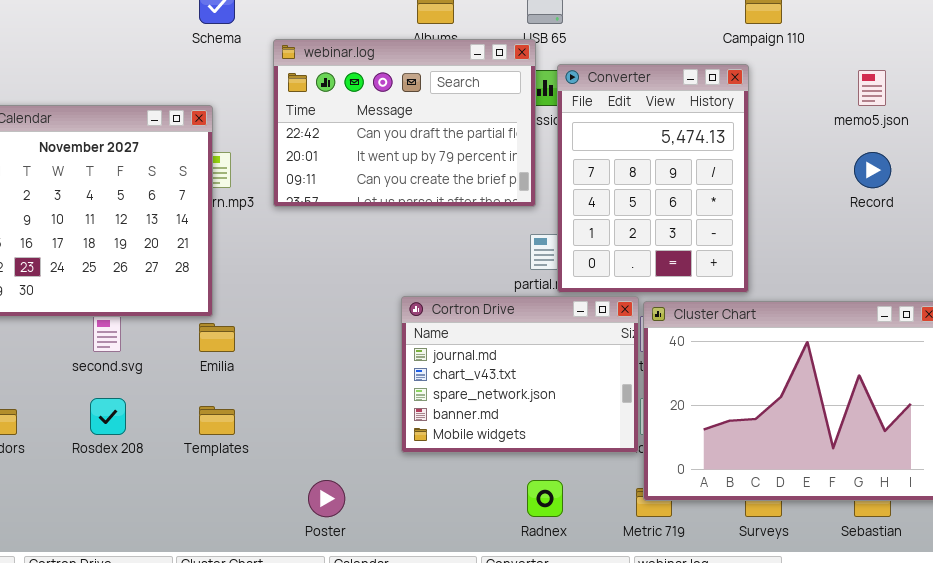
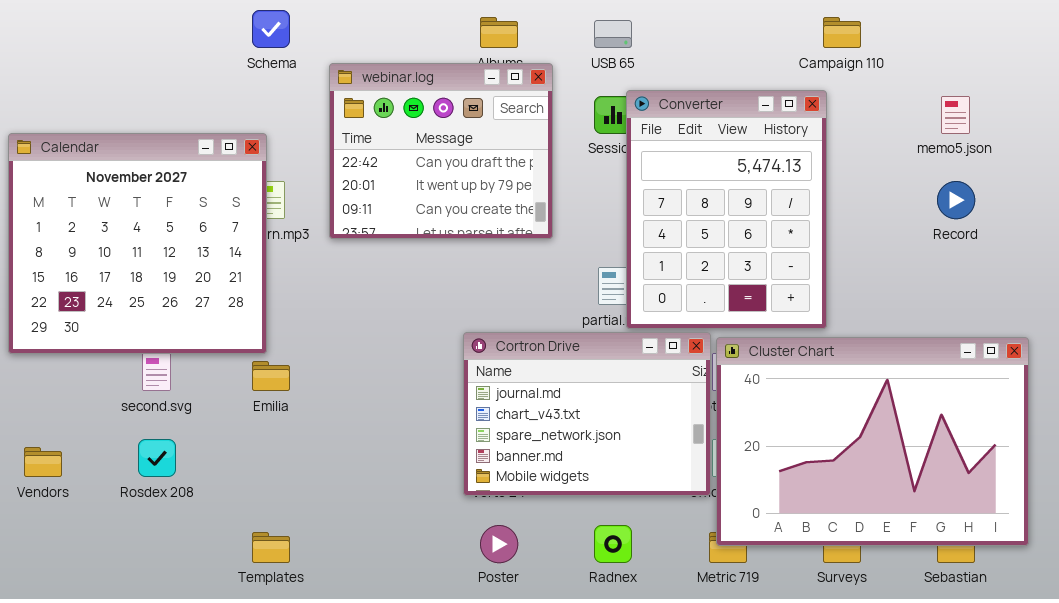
webinar.log: [273,39,536,207] -> [329,63,553,239], resized
Templates: [199,406,235,435] -> [252,532,290,563], moved
Poster: [308,480,345,517] -> [480,525,518,563], moved

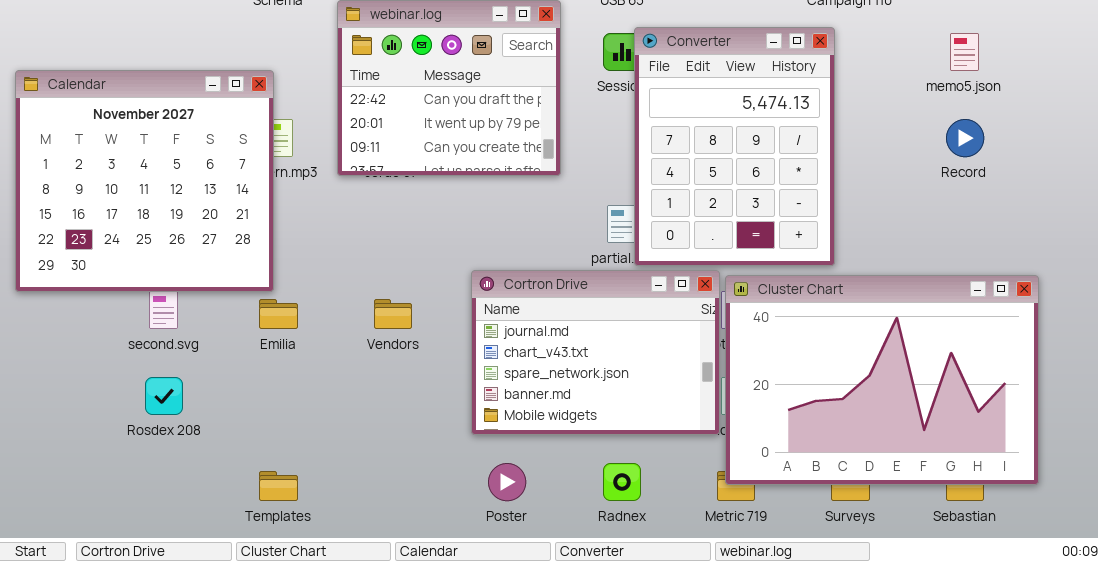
Vendors: [24,447,62,477] -> [374,299,412,329], moved

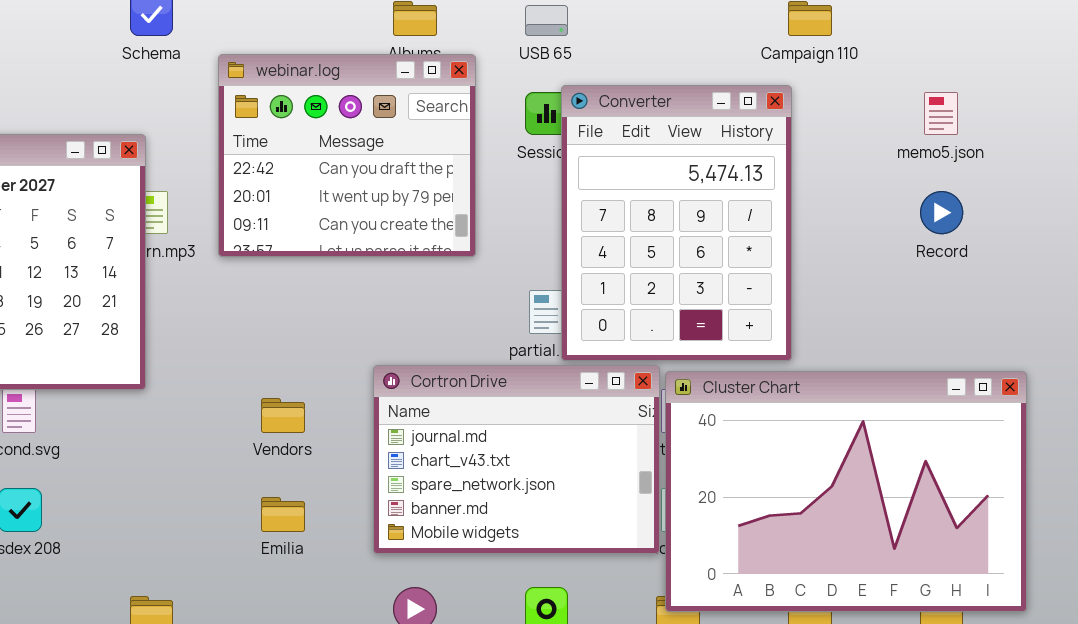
Emilia: [259,299,298,329] -> [261,497,305,532], moved

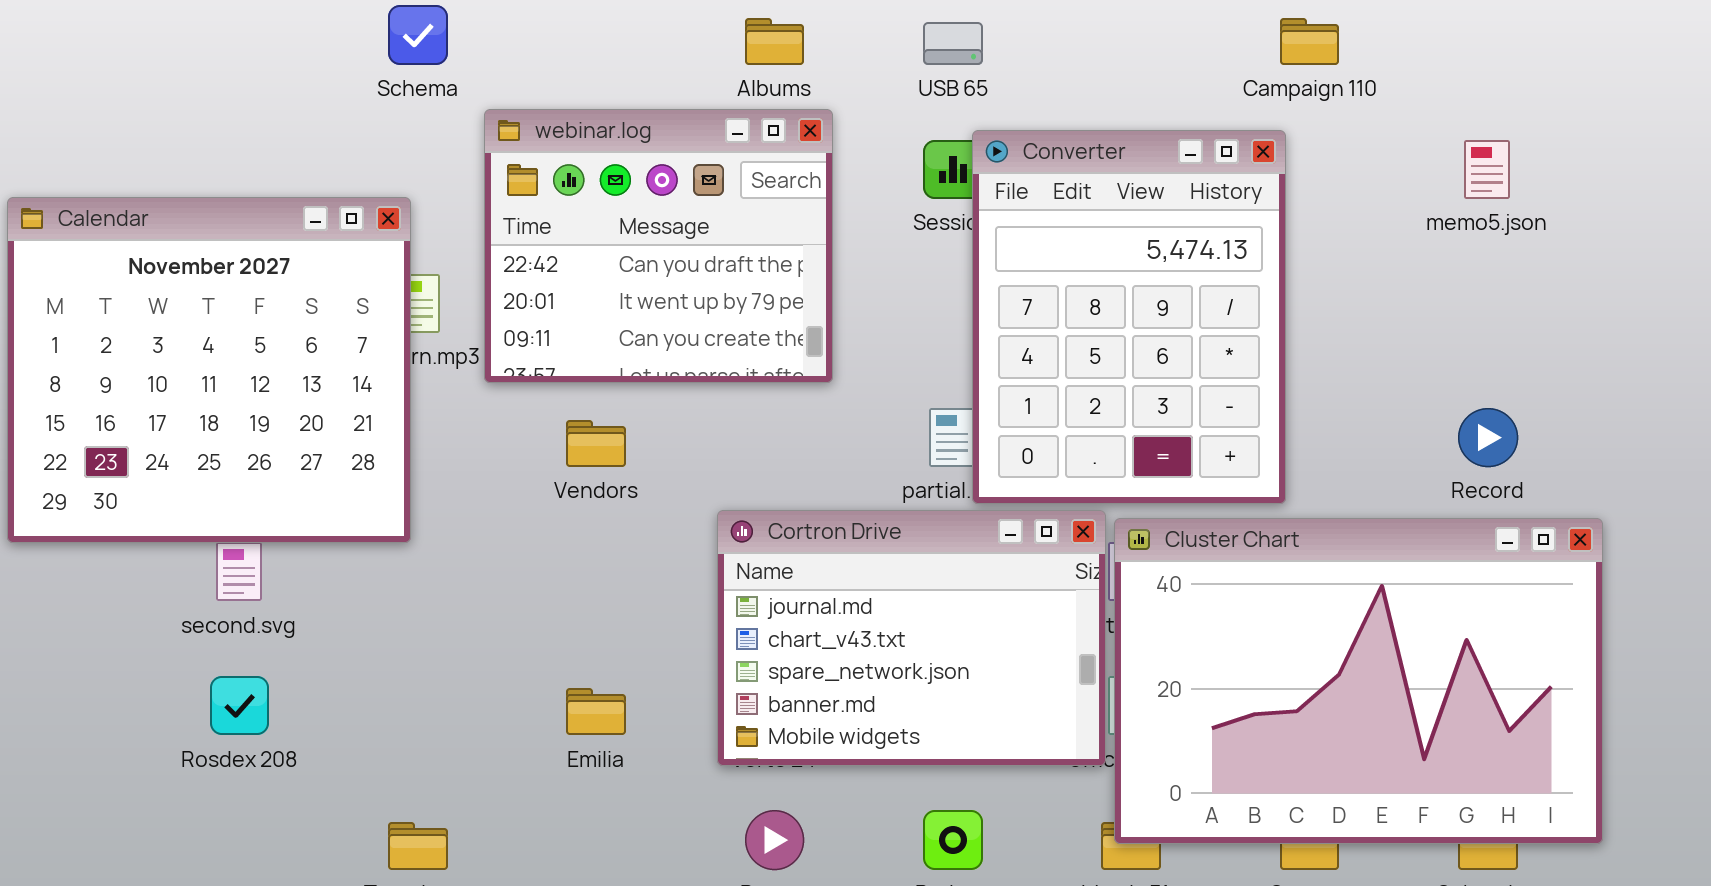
webinar.log: [218,54,476,257] -> [484,109,833,383], moved
Record: [920,191,963,234] -> [1458,408,1518,467], moved
Vendors: [261,398,305,433] -> [566,420,626,467], moved

